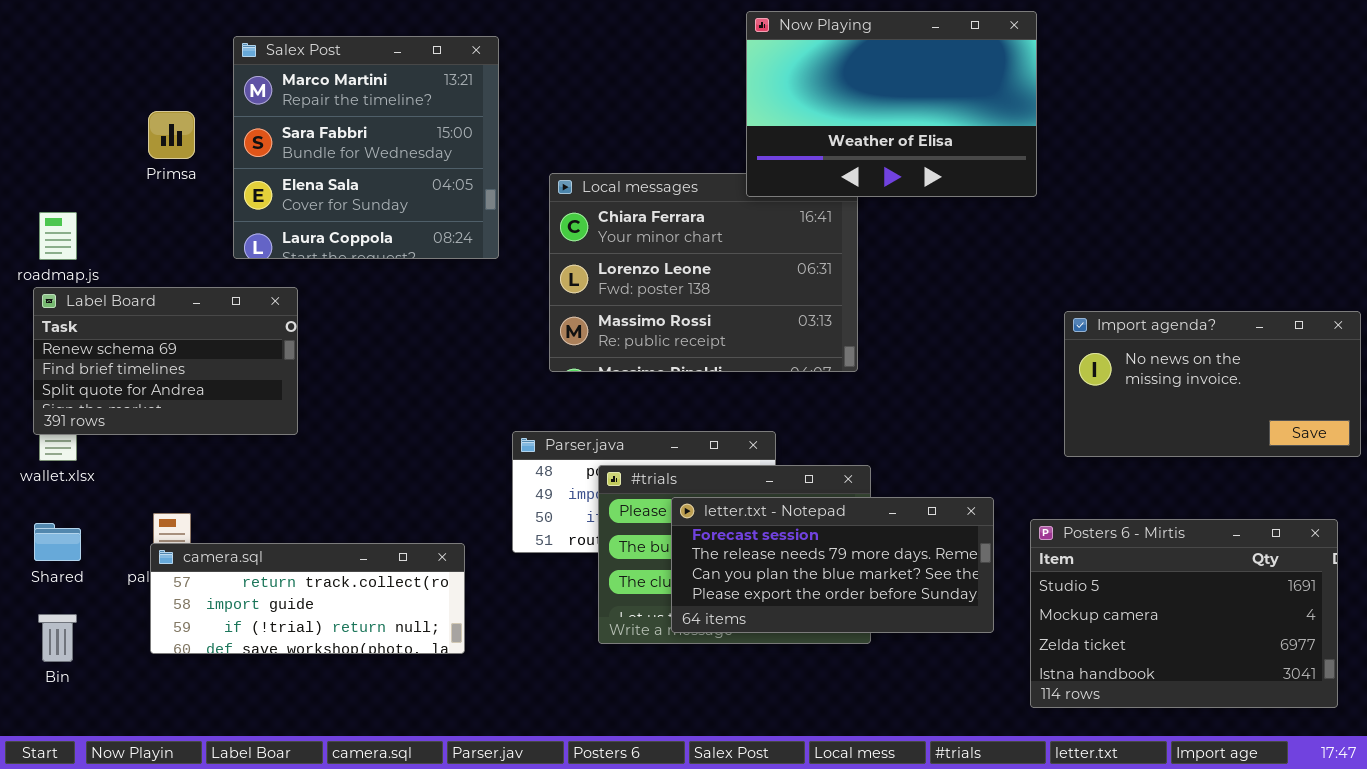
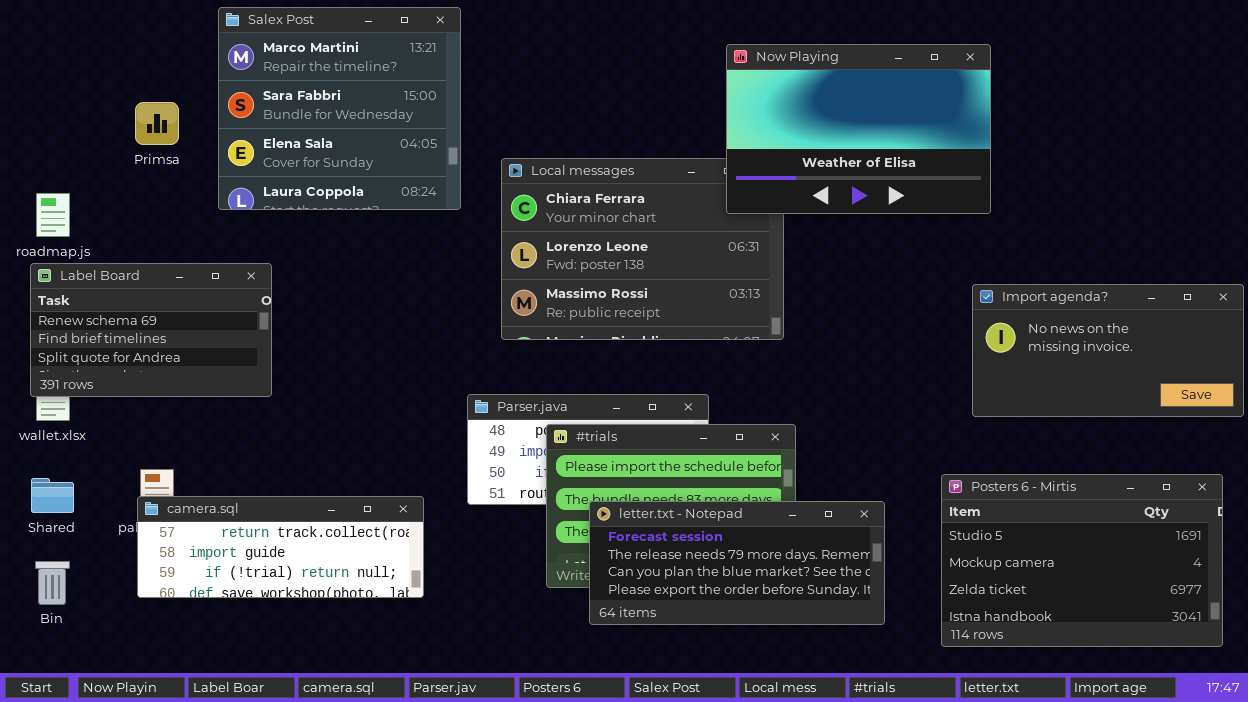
Now Playing: [746,11,1037,197] -> [726,44,991,214], moved
Salex Post: [233,36,499,259] -> [218,7,461,210], moved
letter.txt - Notepad: [671,497,994,633] -> [589,501,885,625], moved

